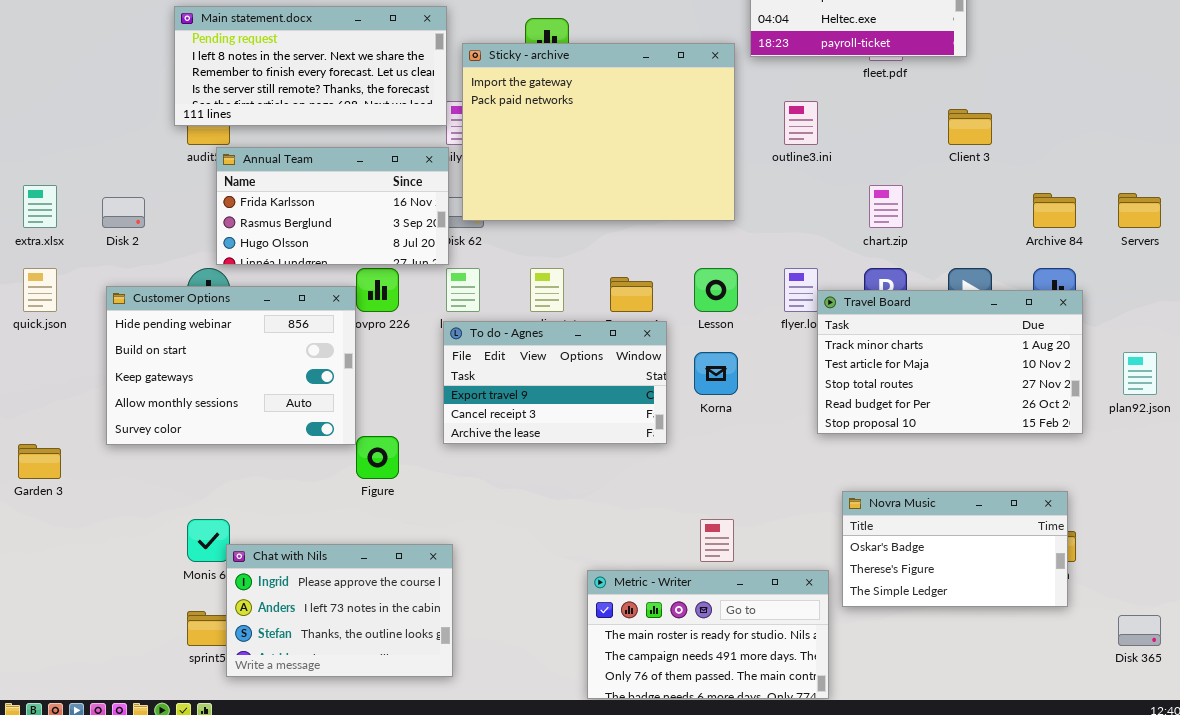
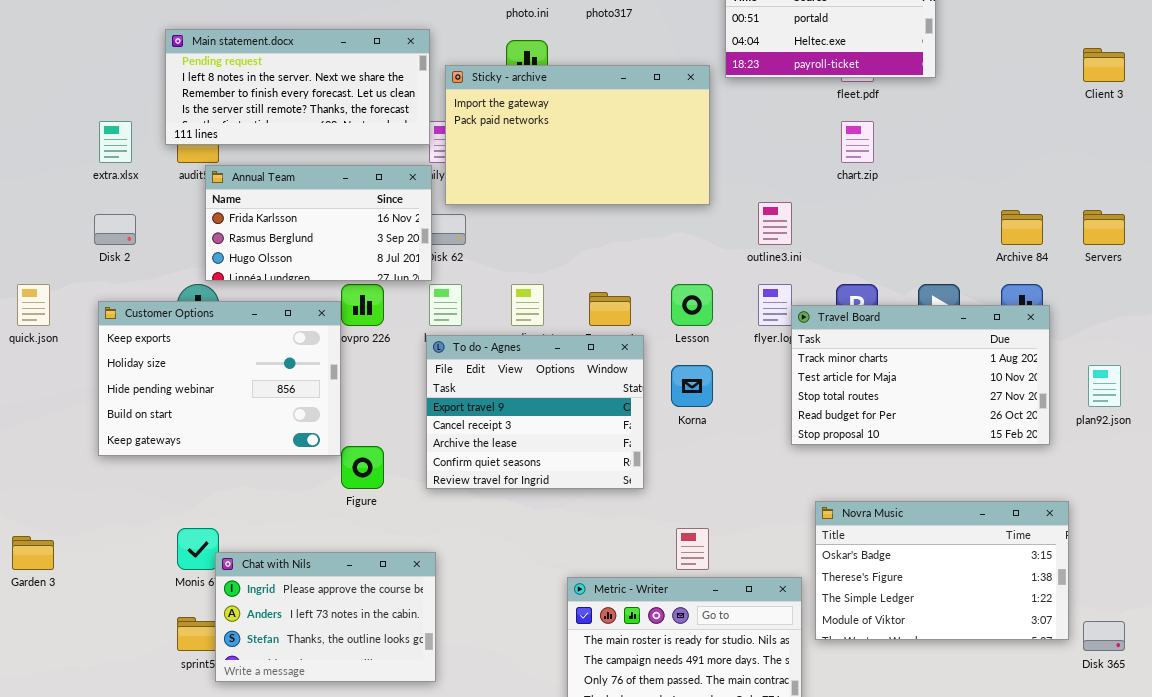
Sticky - archive: [462,43,735,221] -> [445,65,710,205], resized
outline3.ini: [784,101,818,145] -> [758,202,792,245], moved
Client 3: [948,109,992,145] -> [1083,48,1125,82], moved
extra.xlsx: [23,185,57,228] -> [99,121,132,163], moved
chart.zip: [869,185,903,228] -> [841,121,874,163], moved
Customer Options: [106,286,356,445] -> [98,301,341,456], scrolled up 2 rows
To do - Agnes: [443,321,667,444] -> [426,335,644,489], resized
Garden 3: [18,444,61,479] -> [12,536,54,570], moved
Novra Music: [842,491,1068,607] -> [815,501,1069,640], resized

